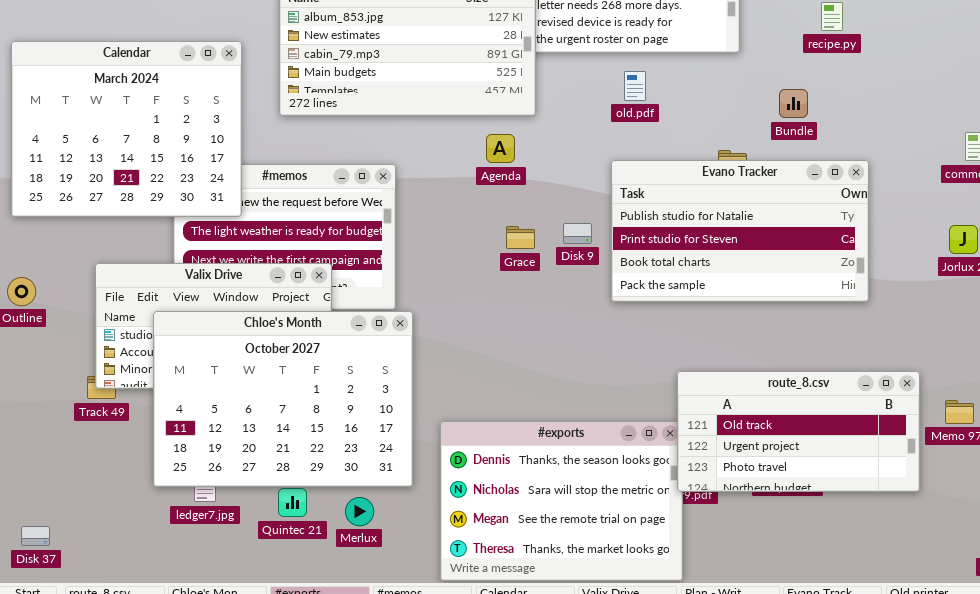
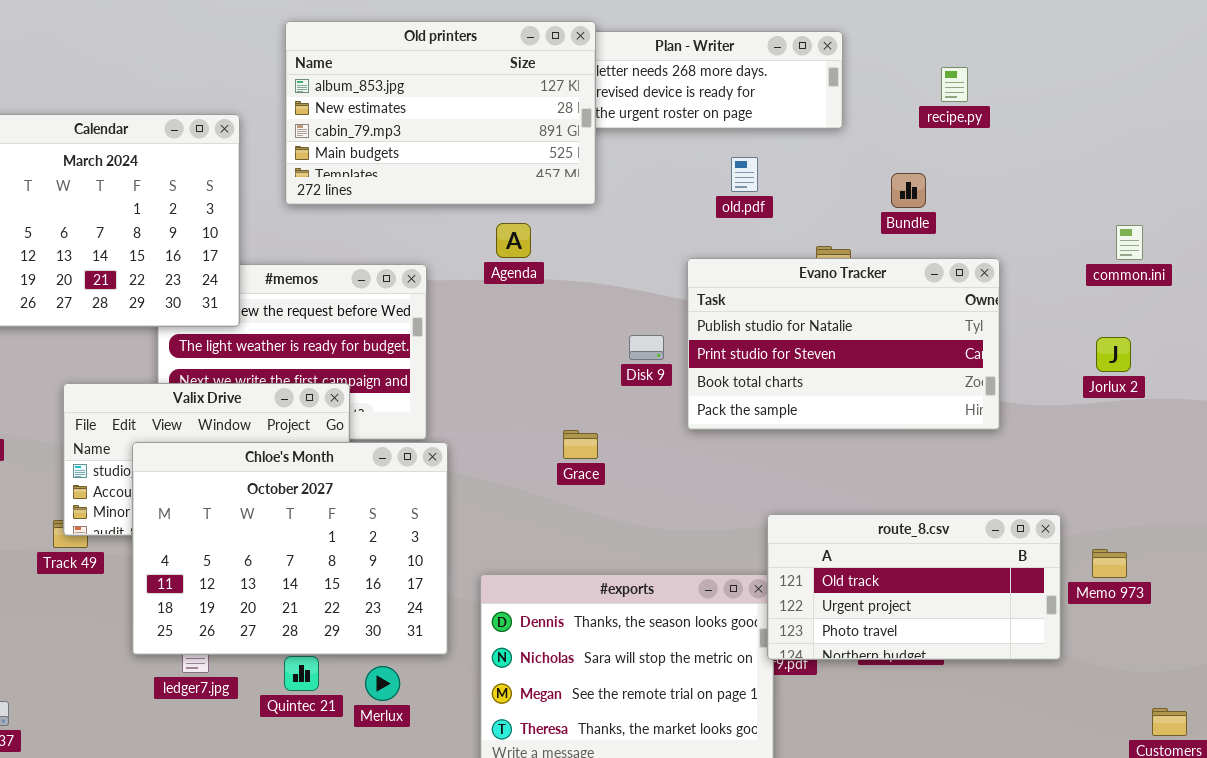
old.pdf: [624,71,646,101] -> [731,157,758,192], moved
Agenda: [486,134,515,163] -> [496,223,531,258], moved
Grace: [506,226,535,249] -> [563,430,598,459], moved

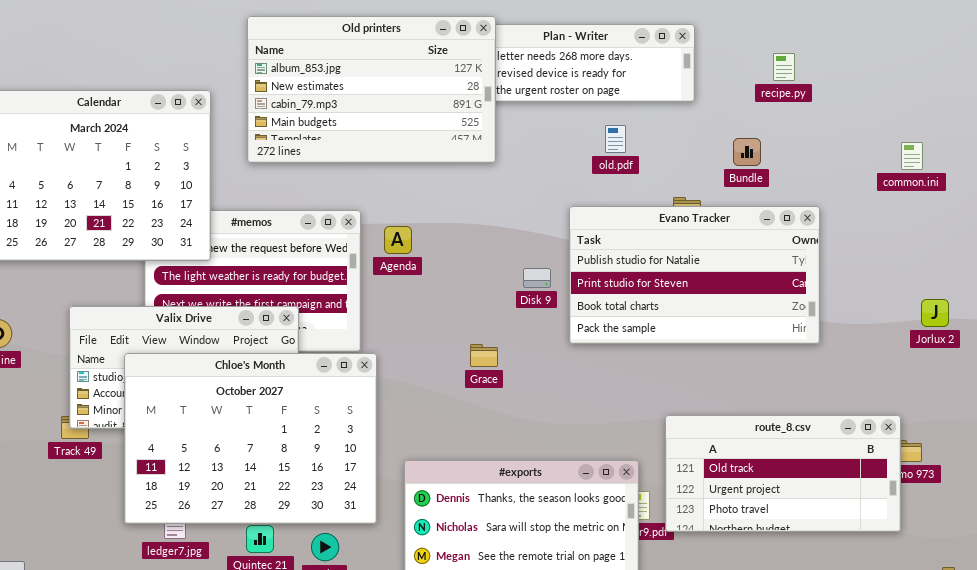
Agenda: [496,223,531,258] -> [384,226,412,254], moved
common.ini: [1116,225,1143,260] -> [901,142,923,170], moved
Jorlux 2: [1096,337,1131,372] -> [921,299,949,327], moved
route_8.csv: [767,514,1061,660] -> [665,415,901,532], moved

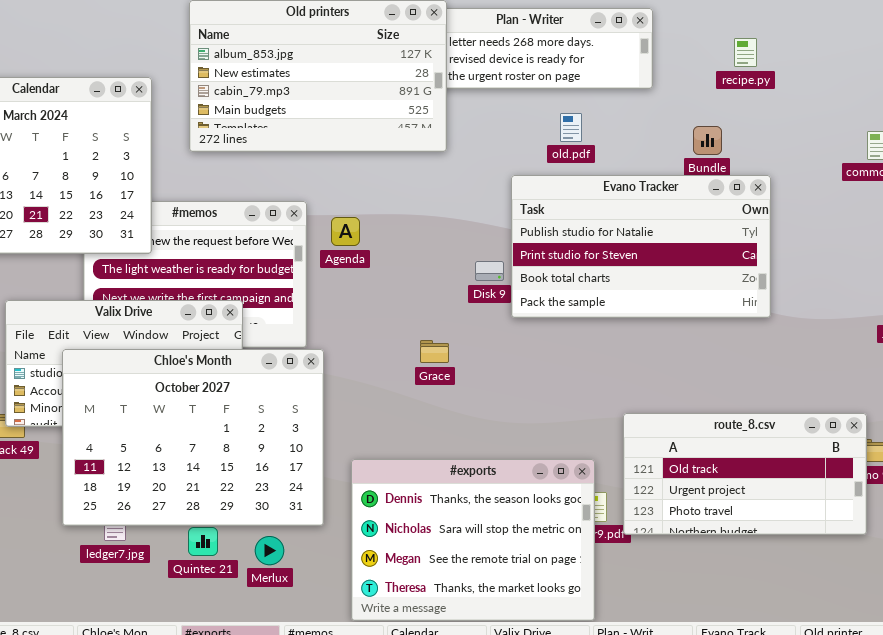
Evano Tracker: [569,206,820,344] -> [511,175,771,318], moved

